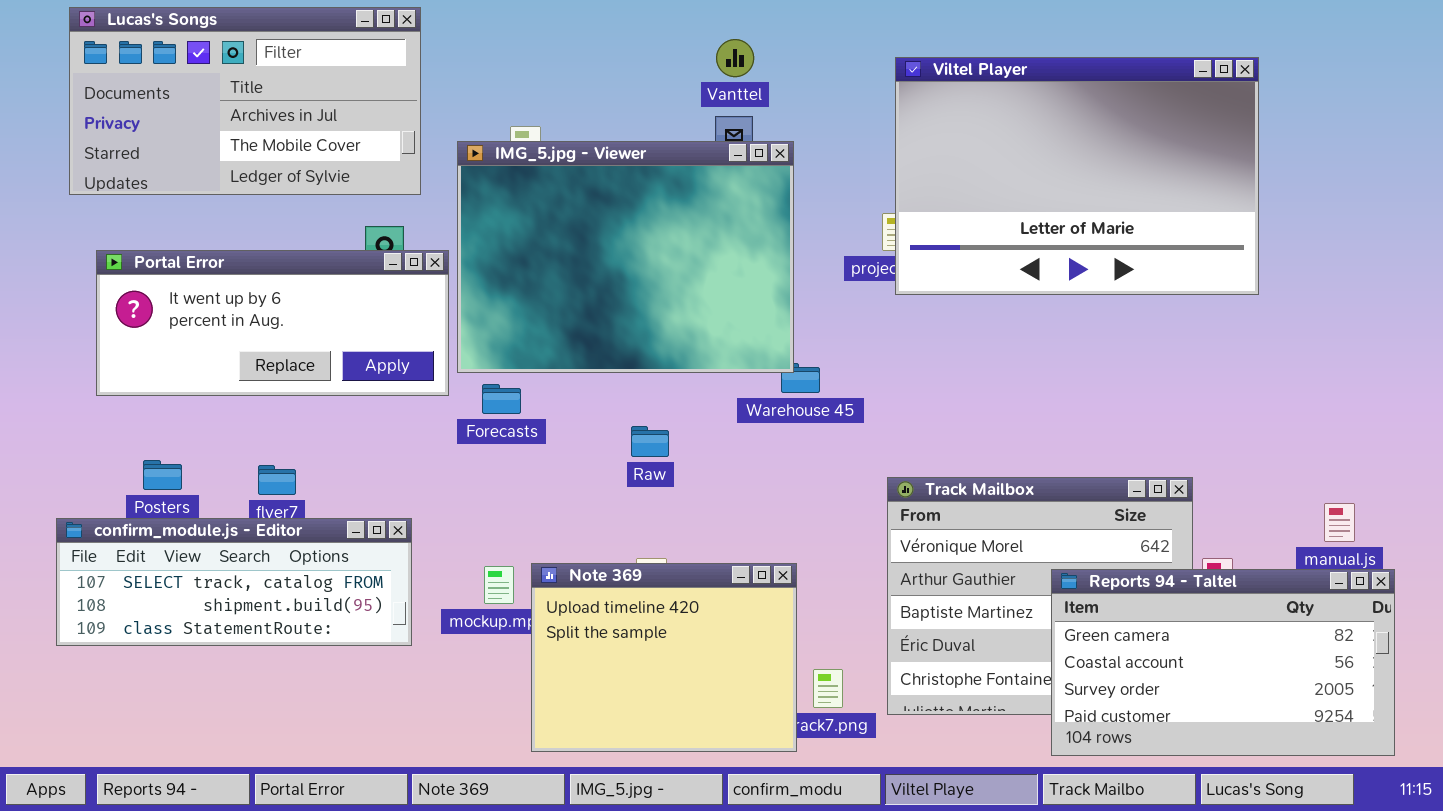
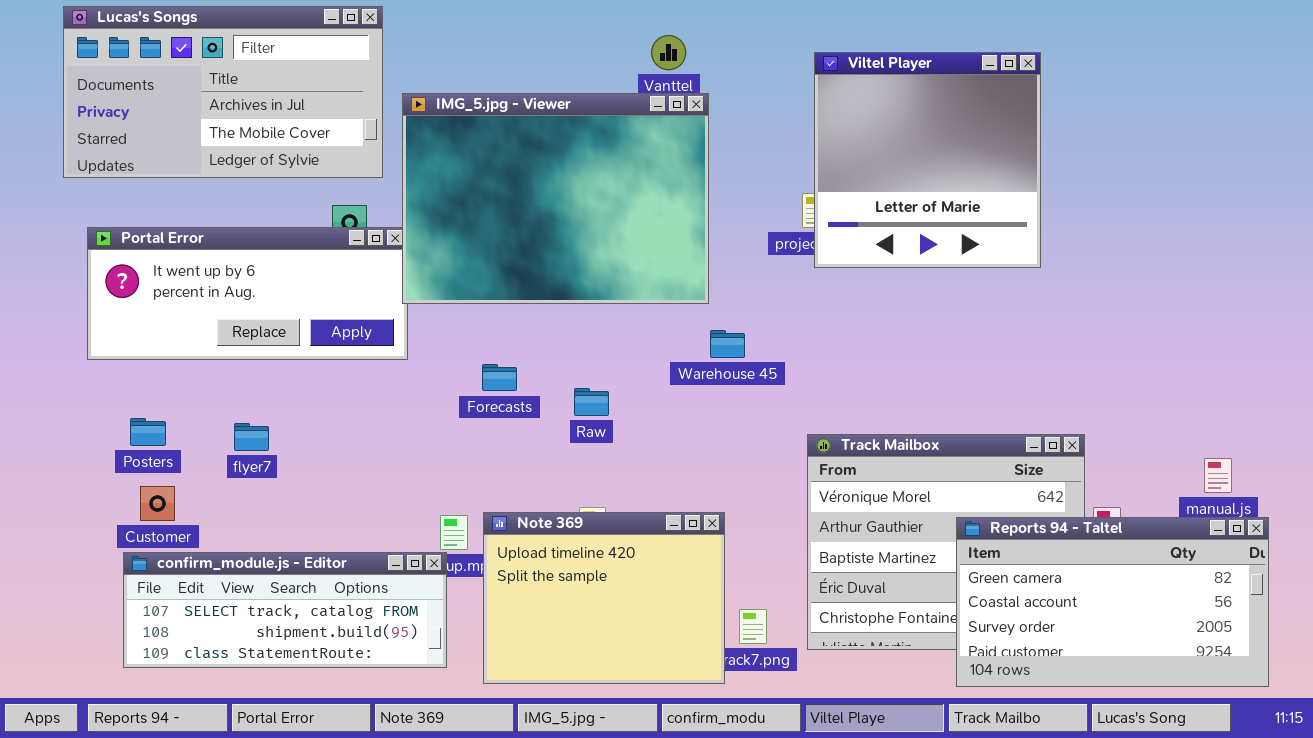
Viltel Player: [895,57,1259,295] -> [814,52,1041,268], resized
IMG_5.jpg - Viewer: [457,141,794,373] -> [402,93,709,304], moved
Forecasts: [482,384,521,414] -> [482,364,517,391], moved
confirm_module.js - Editor: [56,518,412,646] -> [123,552,447,668], moved

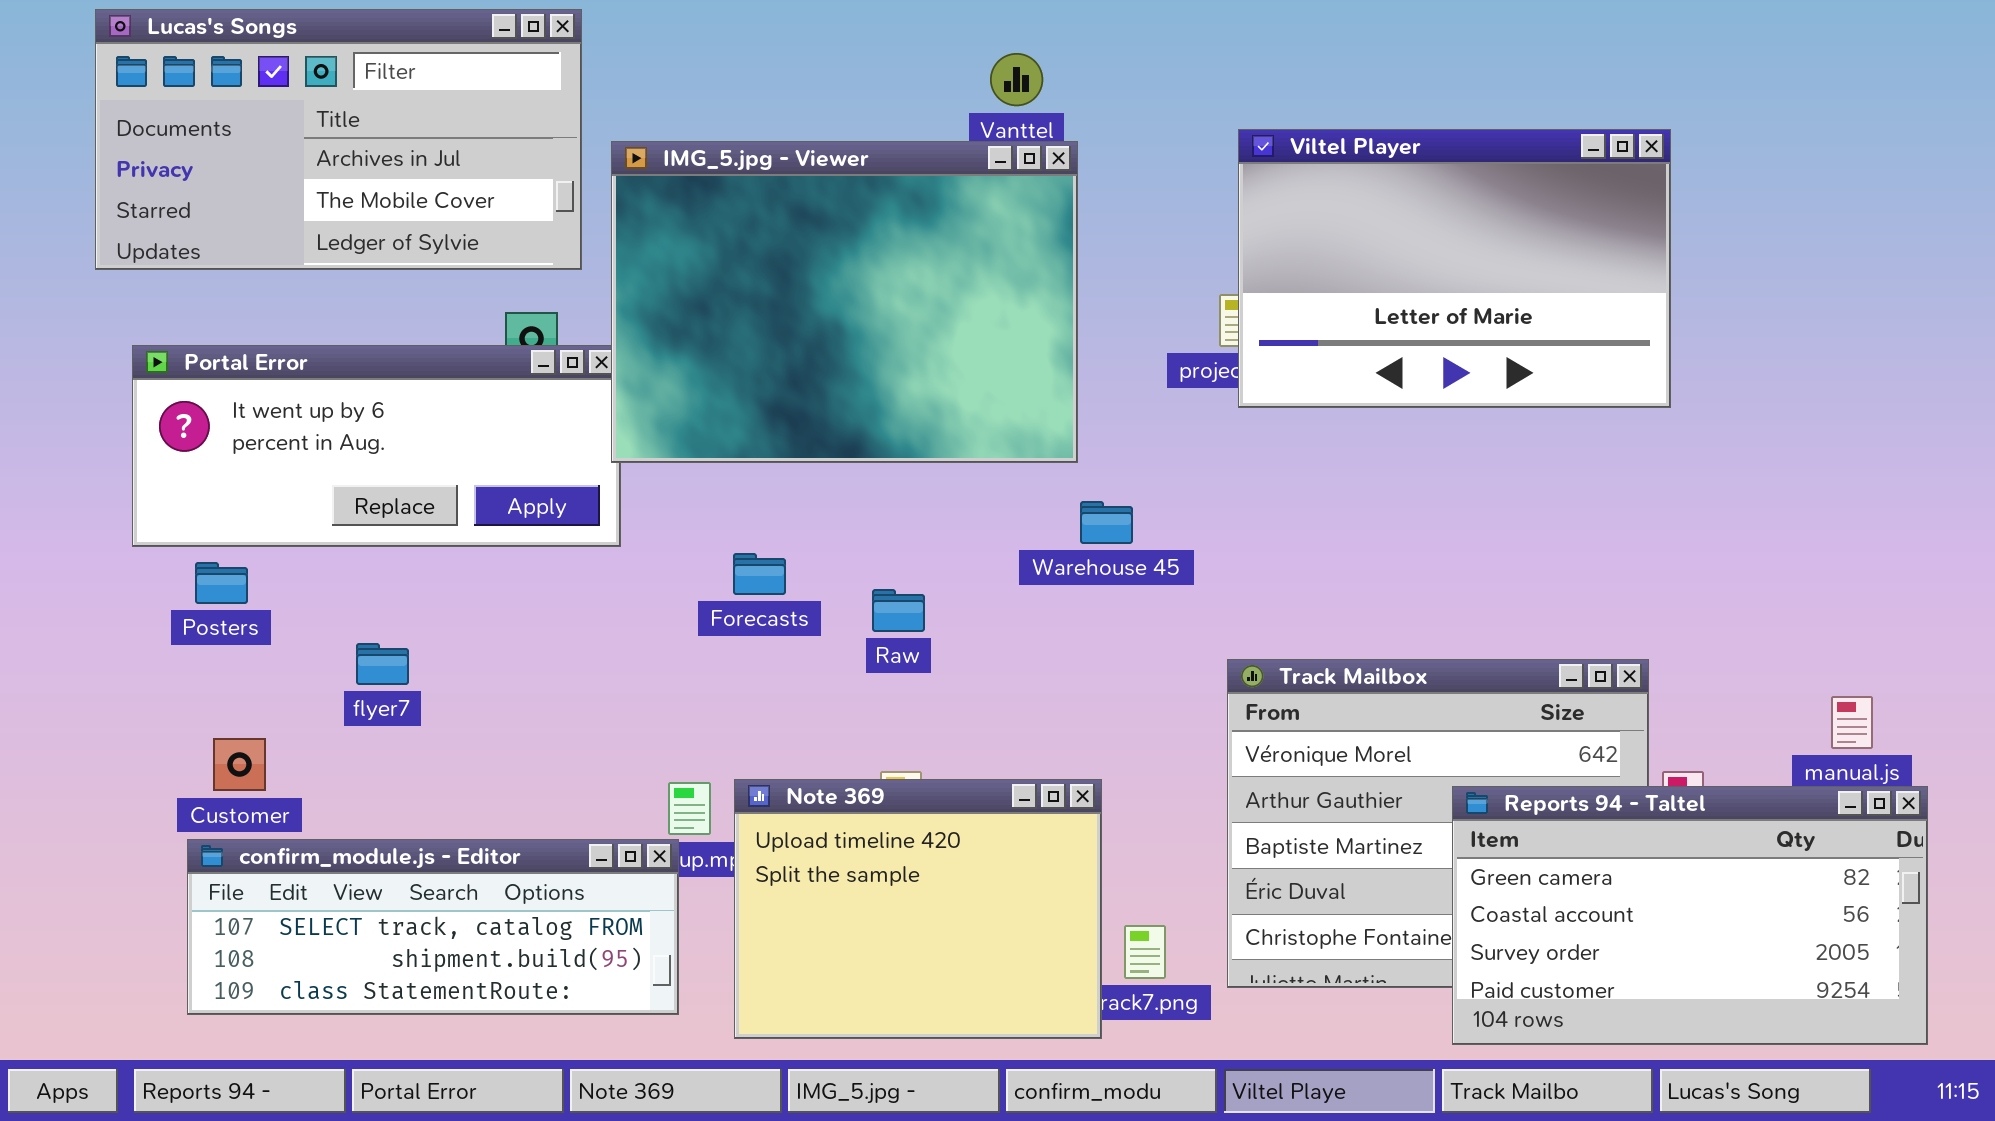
Viltel Player: [814,52,1041,268] -> [1238,129,1671,408], resized
Posters: [130,418,166,446] -> [195,562,248,604], moved

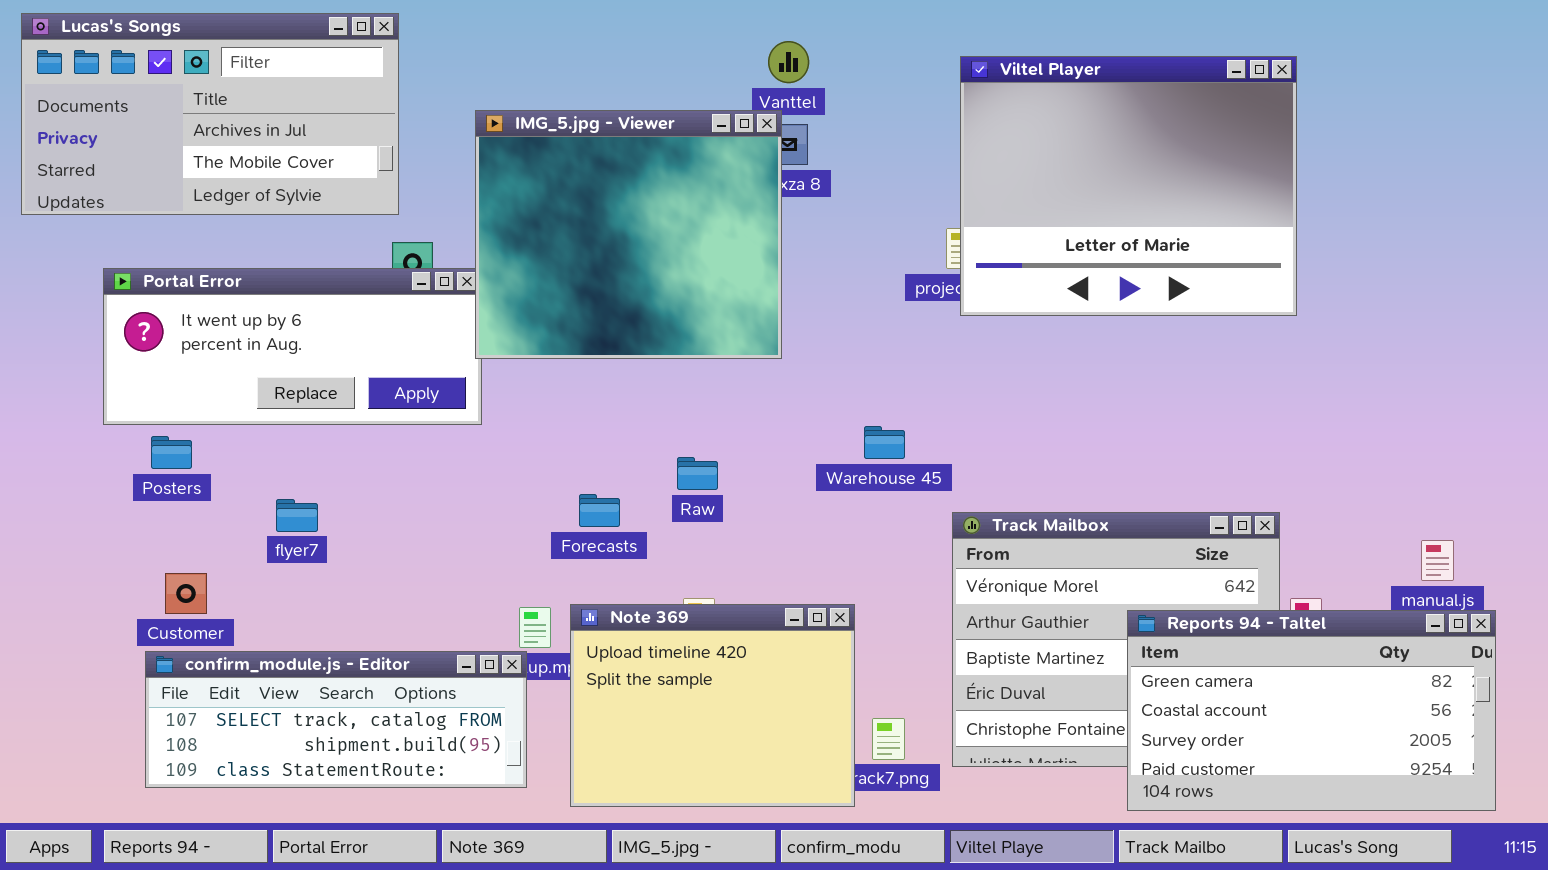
Lucas's Songs: [95,9,582,270] -> [21,13,399,215], moved
Viltel Player: [1238,129,1671,408] -> [960,56,1297,316], resized
IMG_5.jpg - Viewer: [611,141,1078,463] -> [475,110,782,359], resized
Warehouse 45: [1080,501,1133,544] -> [864,426,905,459], moved
Forecasts: [733,553,786,595] -> [579,494,620,527], moved

